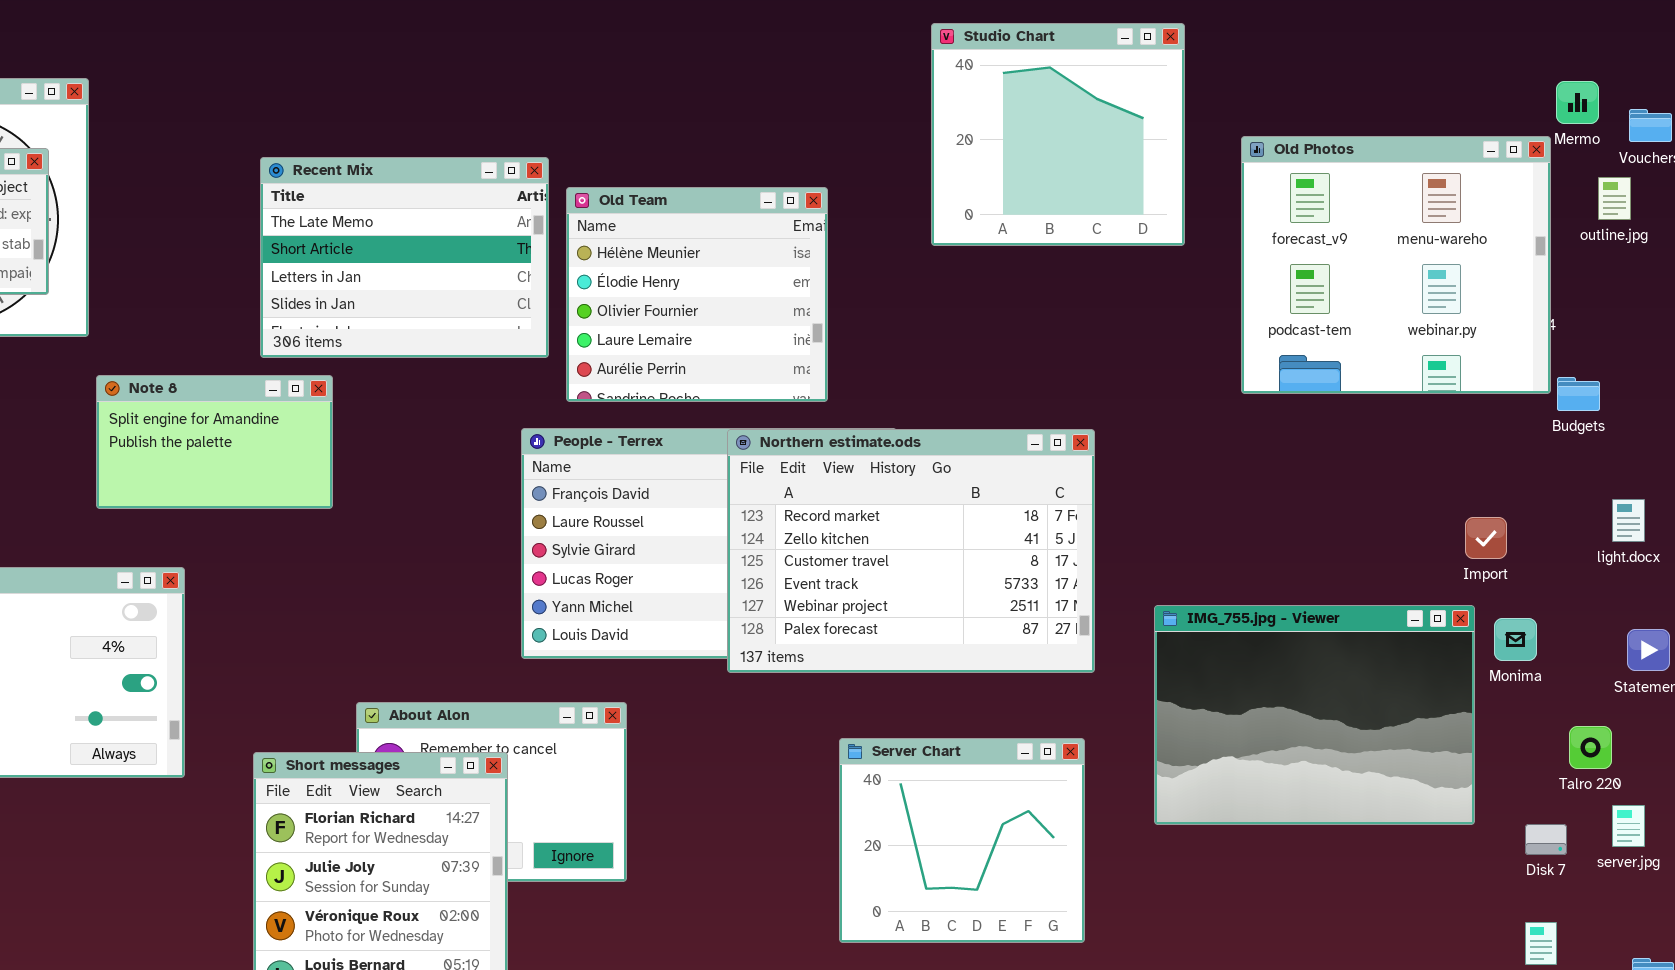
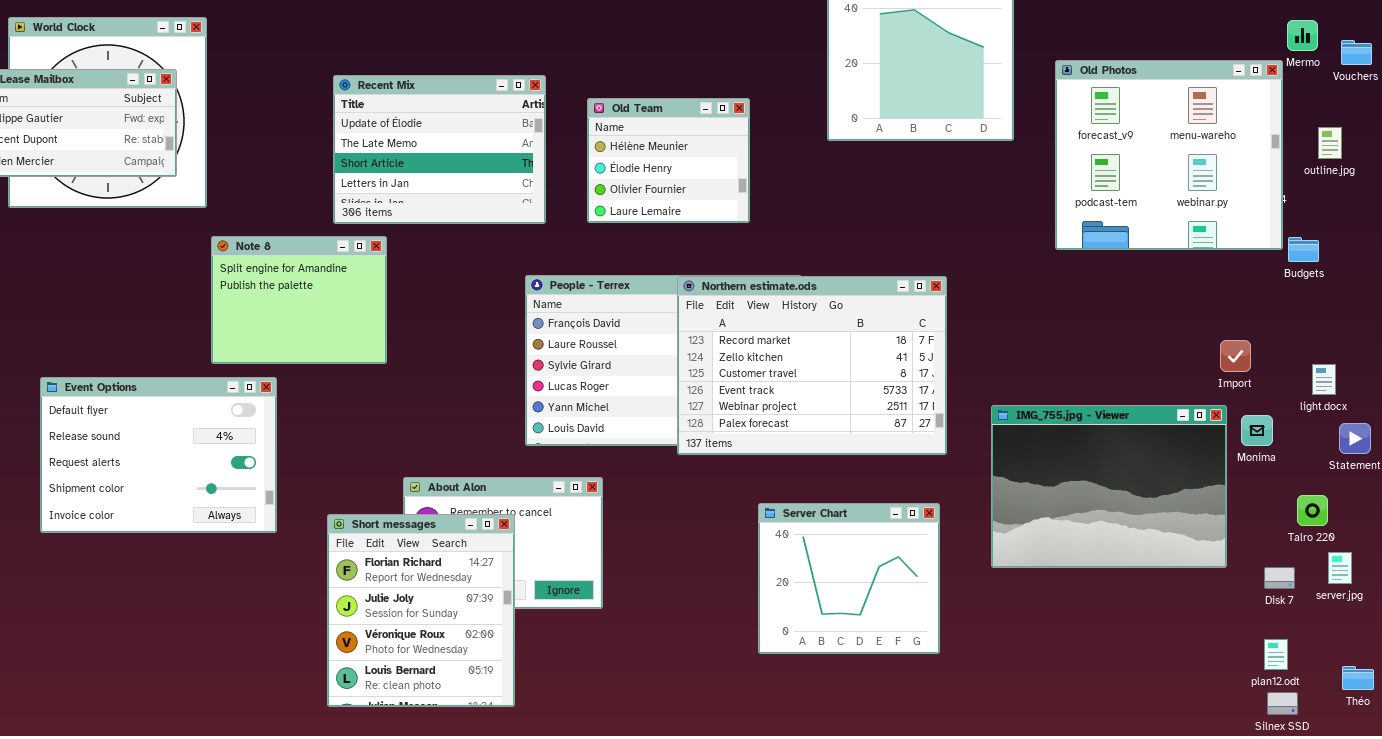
Recent Mix: [260,157,549,358] -> [333,75,546,224], scrolled up 1 row
outline.jpg: [1598,177,1631,220] -> [1318,127,1342,159], moved
Old Team: [566,187,828,402] -> [587,98,750,223], resized
Note 8: [96,375,333,509] -> [211,236,387,364], resized
light.docx: [1612,499,1645,542] -> [1312,364,1336,395], moved

